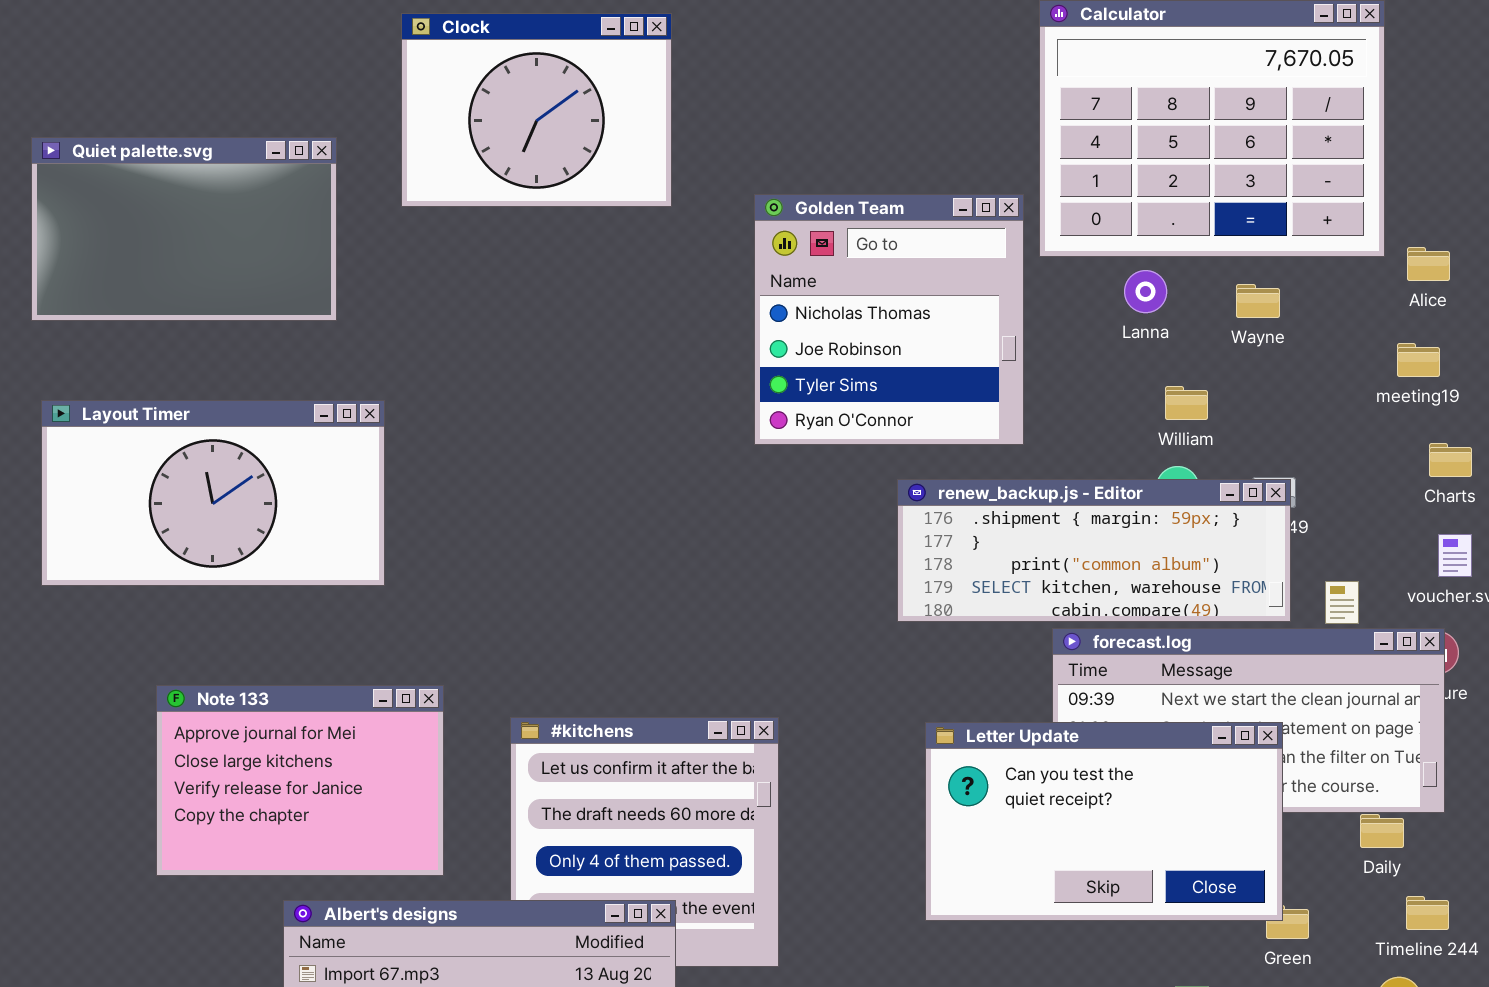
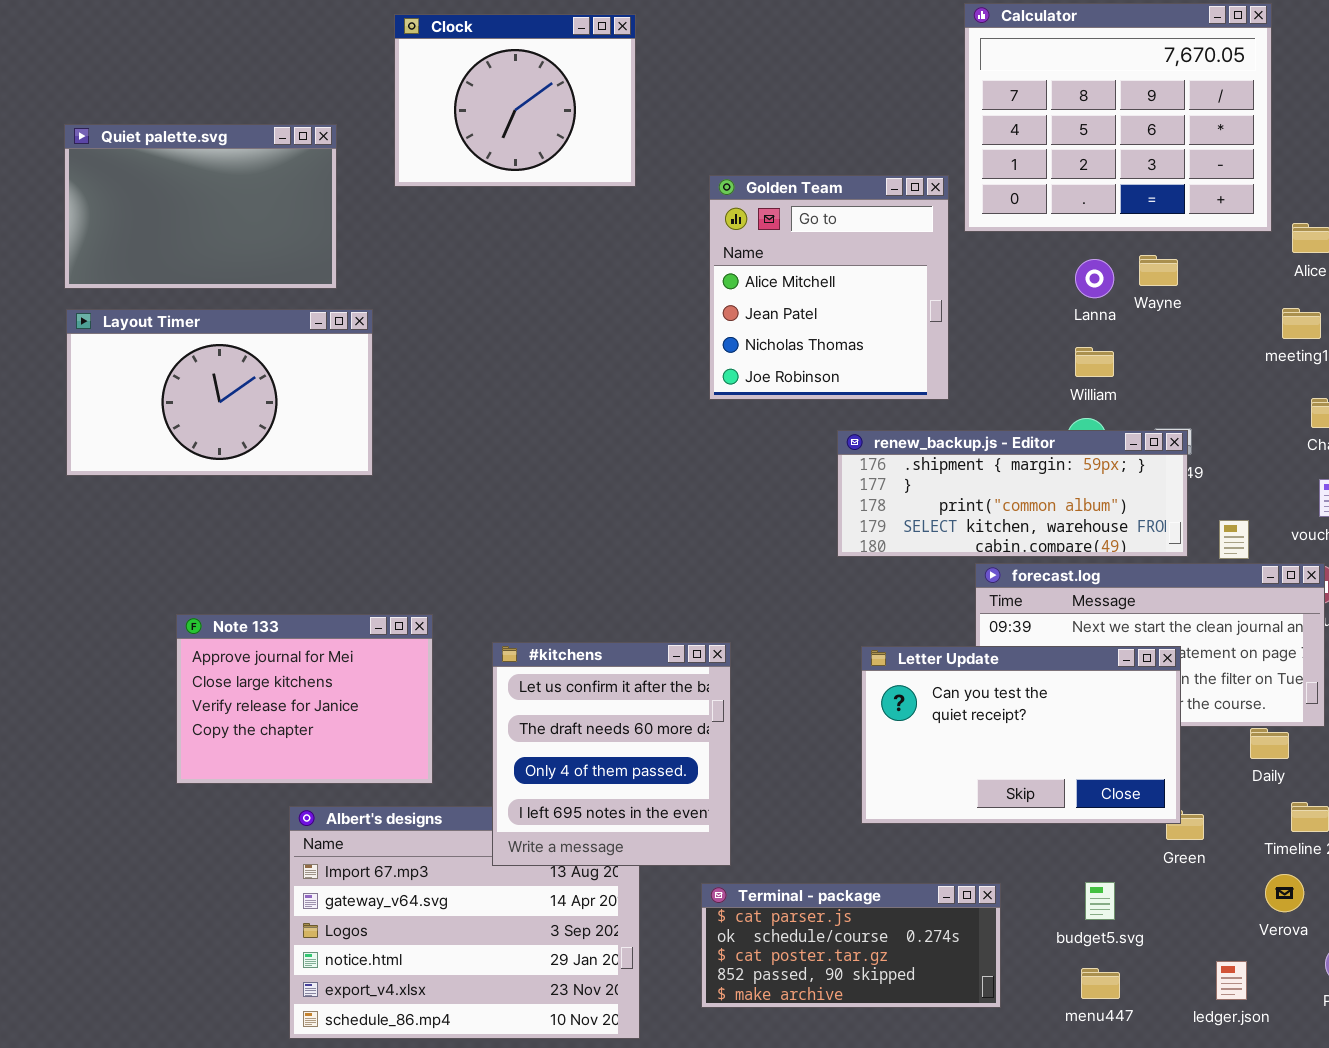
Golden Team: [754,194,1024,445] -> [709,175,949,400], scrolled up 2 rows
Lanna: [1124,270,1167,313] -> [1075,259,1114,298], moved
Layout Timer: [41,400,385,586] -> [66,309,373,476], moved
#kitchens: [510,717,779,967] -> [492,642,731,866], raised

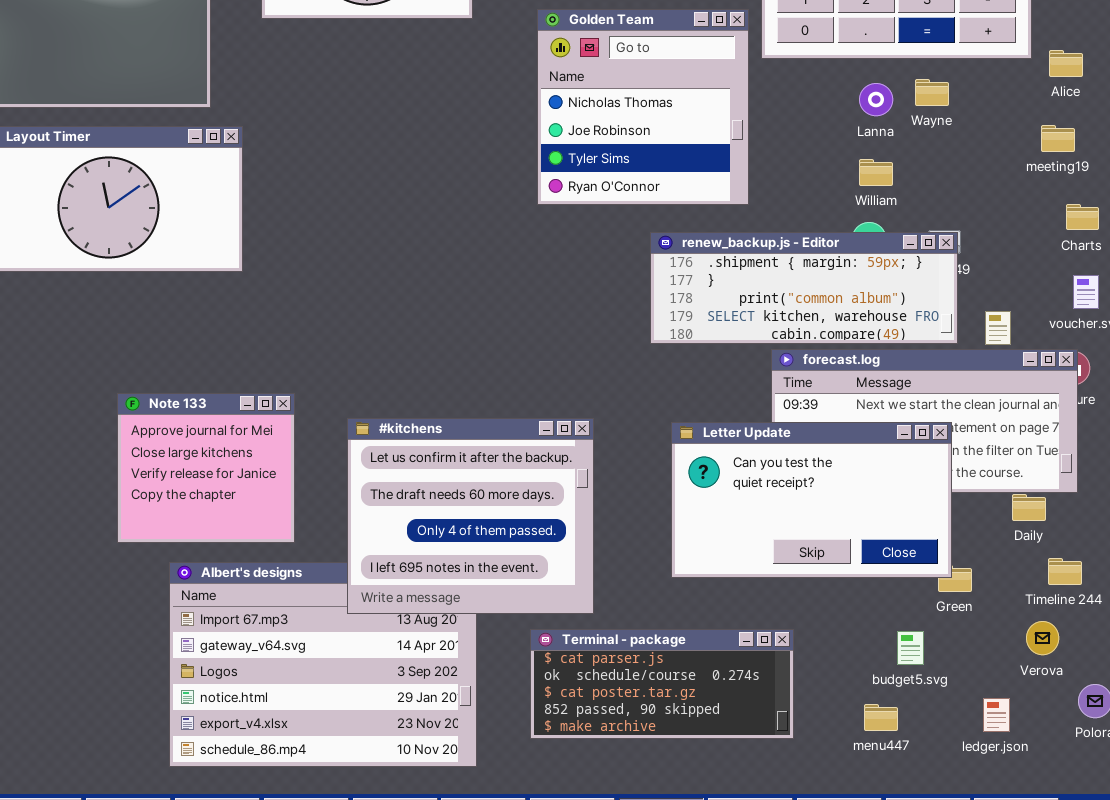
Golden Team: [709,175,949,400] -> [537,9,749,205], scrolled down 2 rows
Note 133: [176,614,433,784] -> [117,393,295,543], resized
#kitchens: [492,642,731,866] -> [347,418,594,614], resized
budget5.svg: [1085,882,1115,920] -> [897,631,924,665], moved

